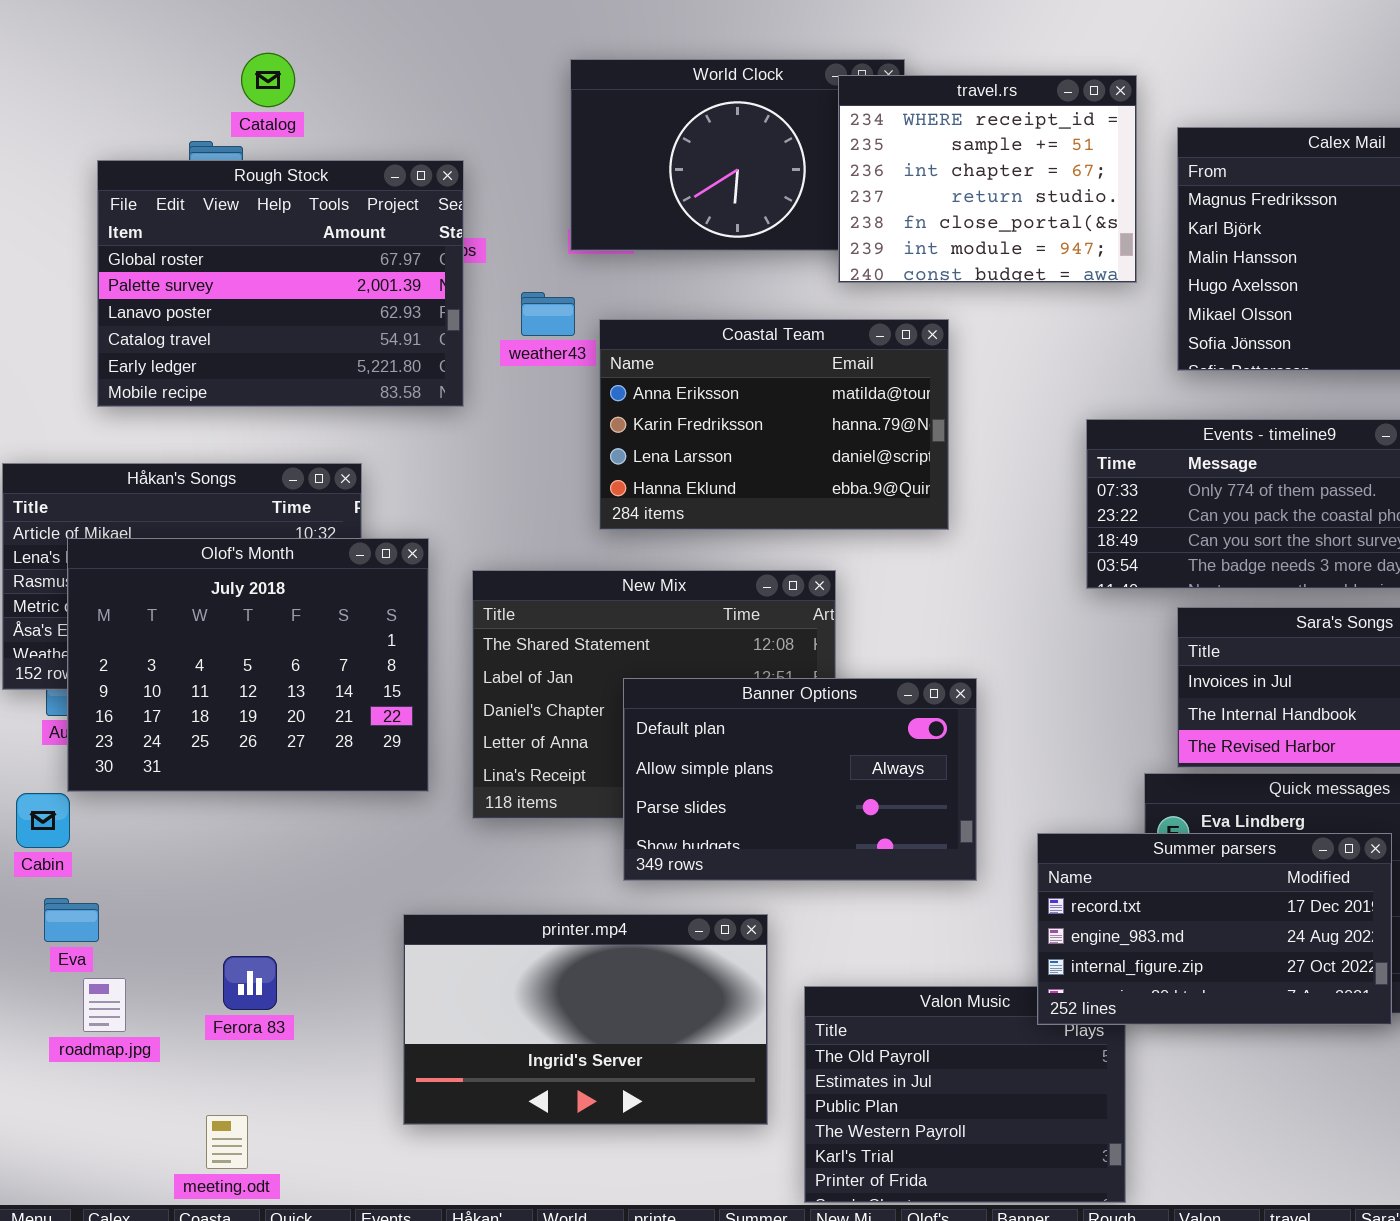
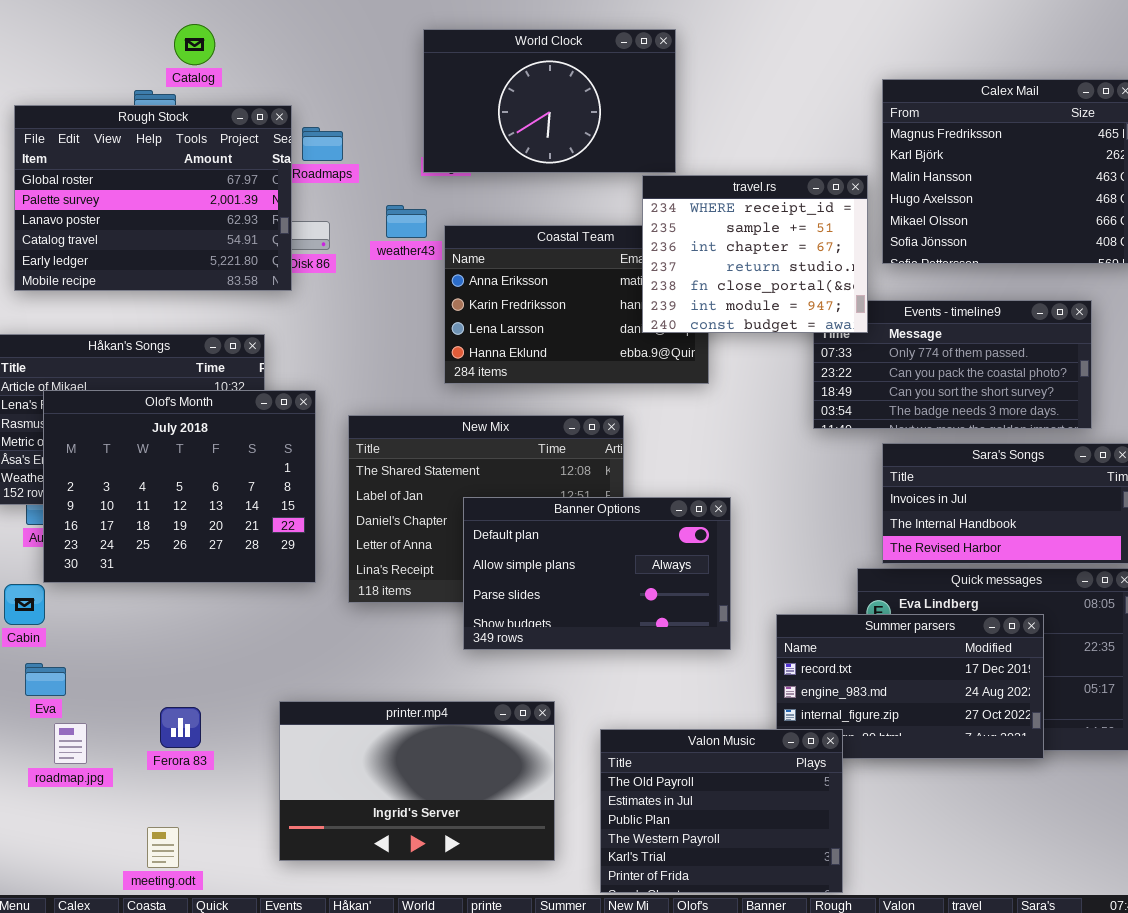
travel.rs: [838,75,1137,283] -> [642,175,868,333], moved
Rough Stock: [97,160,464,407] -> [14,105,292,291], moved
printer.mp4: [403,914,768,1125] -> [279,701,555,861], moved
Valon Music: [804,986,1126,1203] -> [600,729,843,893], raised

